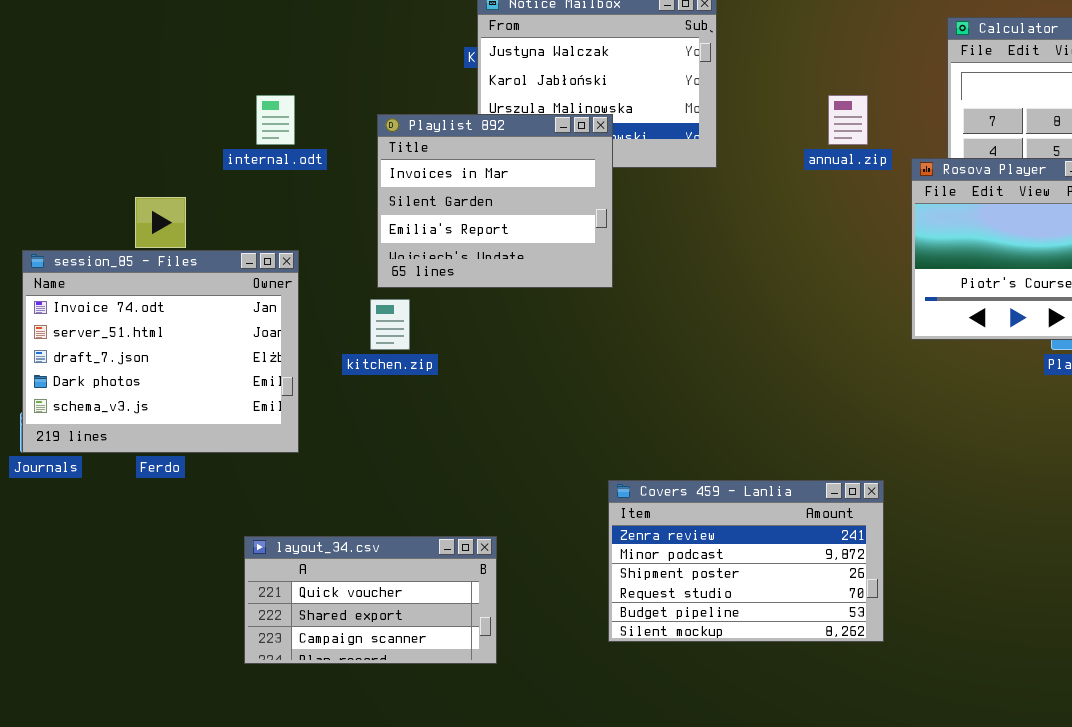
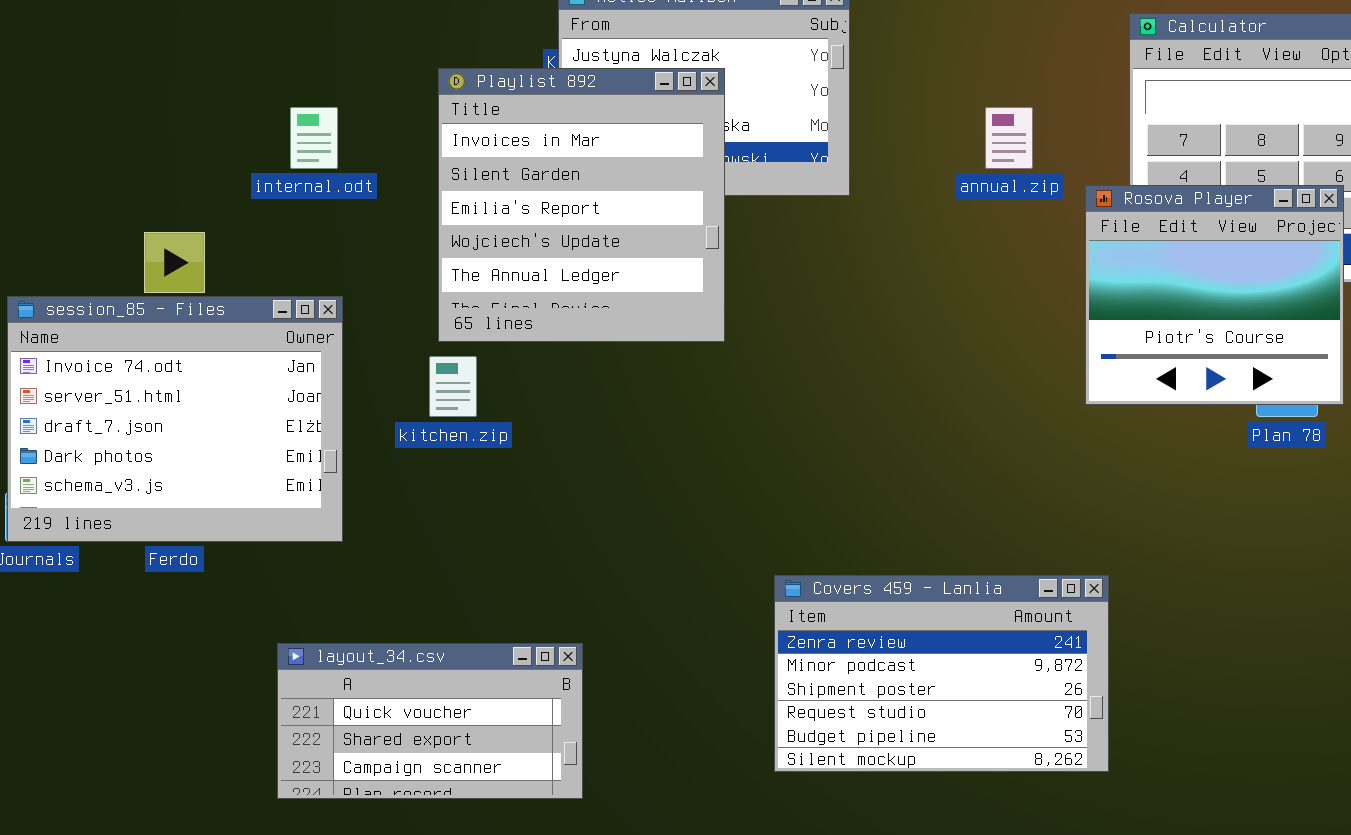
Playlist 892: [377,114,613,288] -> [438,68,725,342], resized
Covers 459 - Lanlia: [608,480,884,642] -> [774,575,1109,772], moved

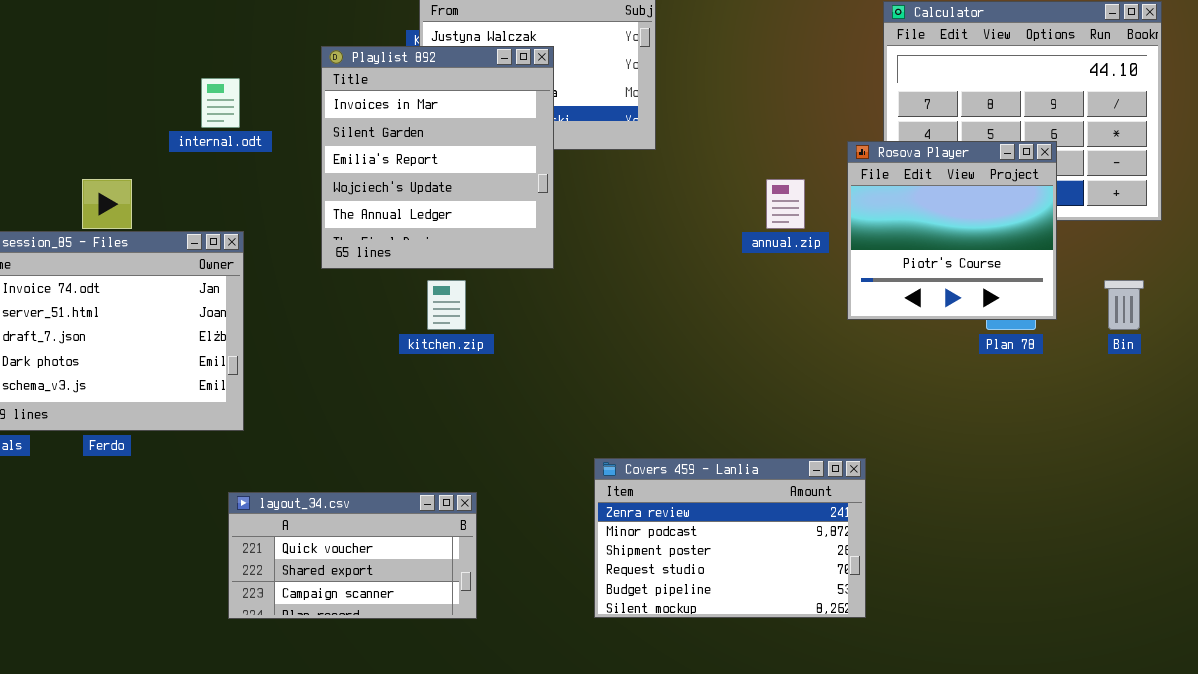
annual.zip: [985,107,1033,169] -> [766,179,805,229], moved
kitchen.zip: [429,356,477,417] -> [427,280,466,330], moved
layout_34.csv: [277,643,583,799] -> [228,492,477,619], moved

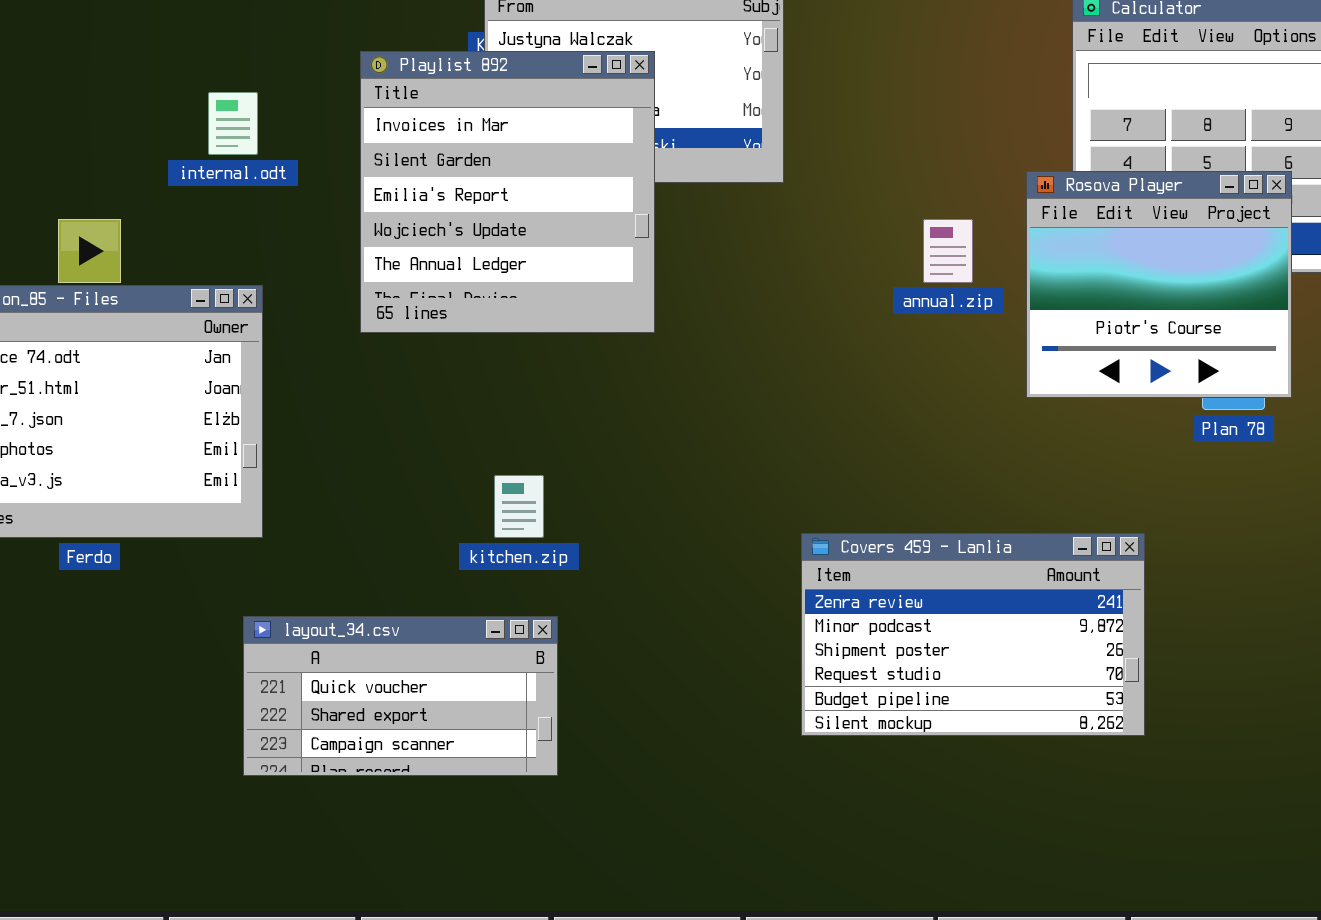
kitchen.zip: [427,280,466,330] -> [494,475,544,538], moved
Covers 459 - Lanlia: [594,458,866,618] -> [801,533,1145,736], moved

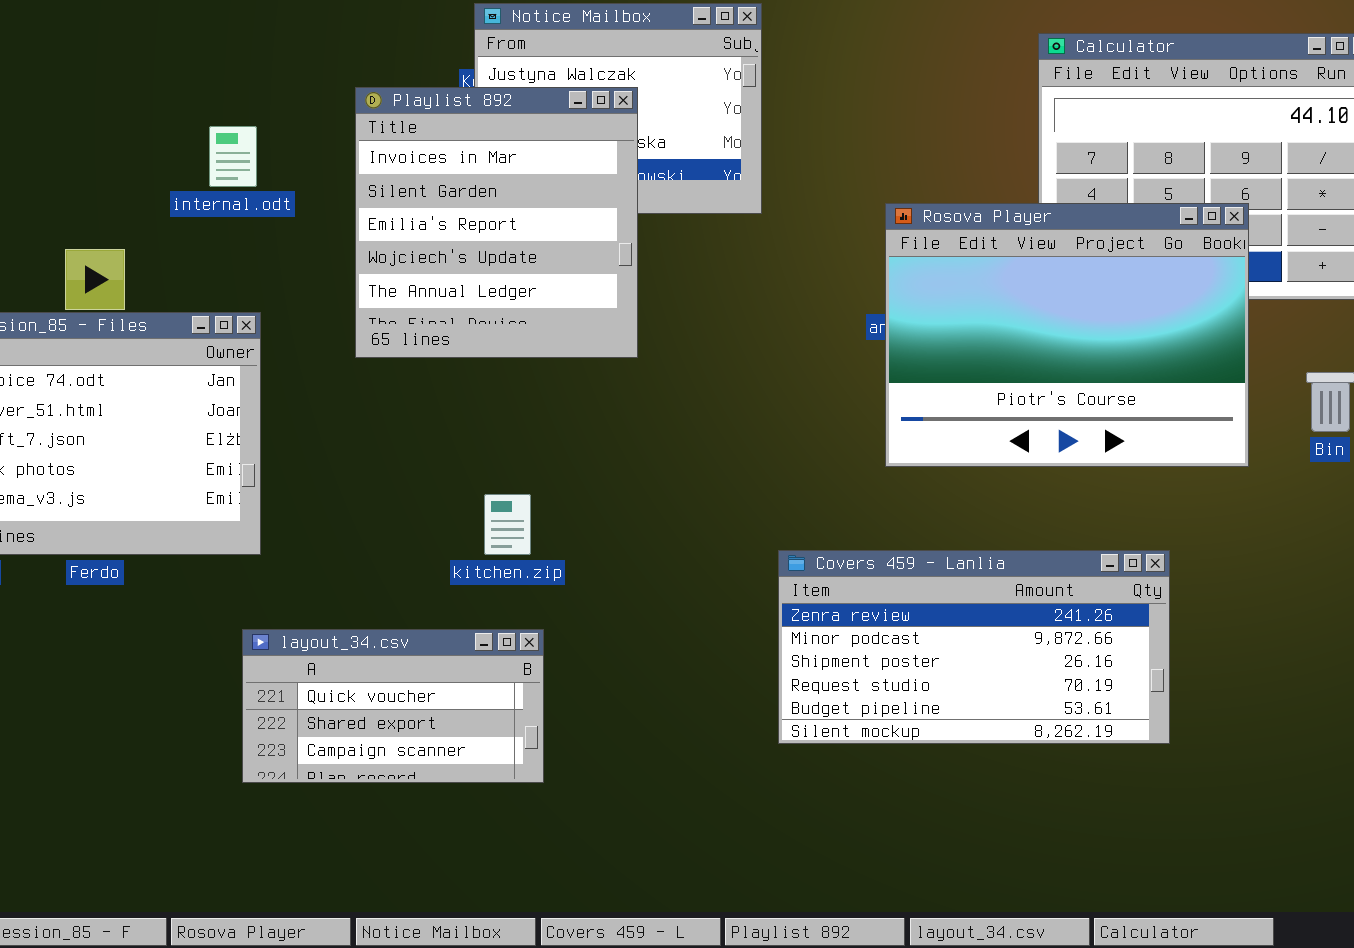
Rosova Player: [1026,171,1292,398] -> [885,203,1249,467], resized
Covers 459 - Lanlia: [801,533,1145,736] -> [778,550,1170,744], resized

